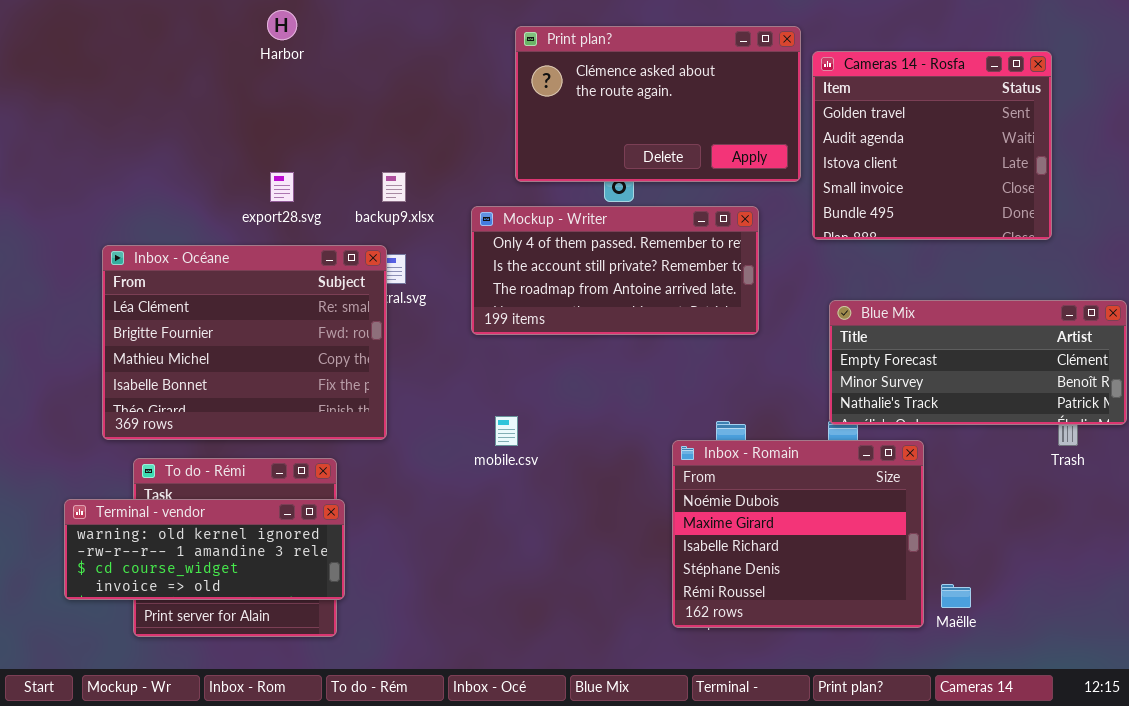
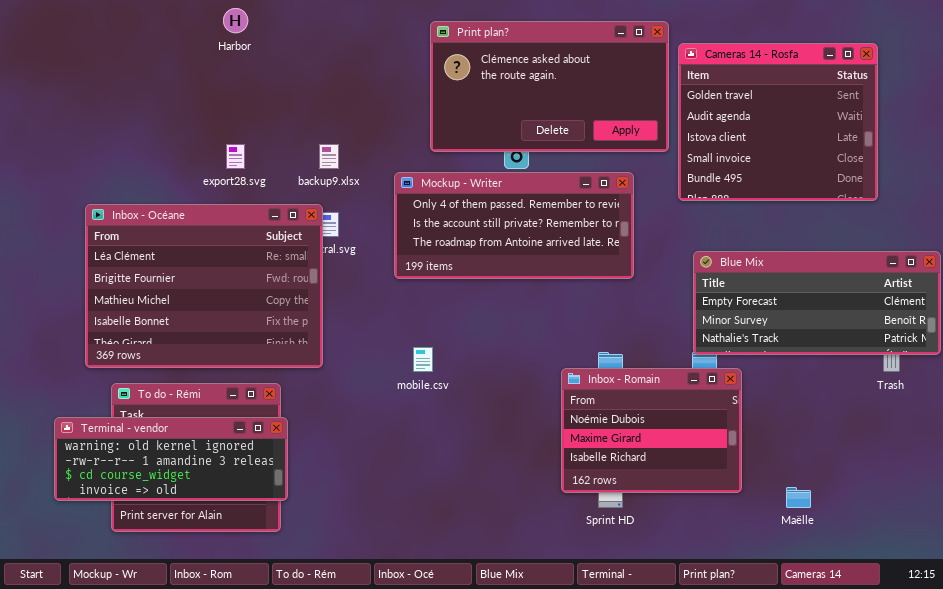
Inbox - Romain: [672,440,924,628] -> [561,368,742,493], resized

